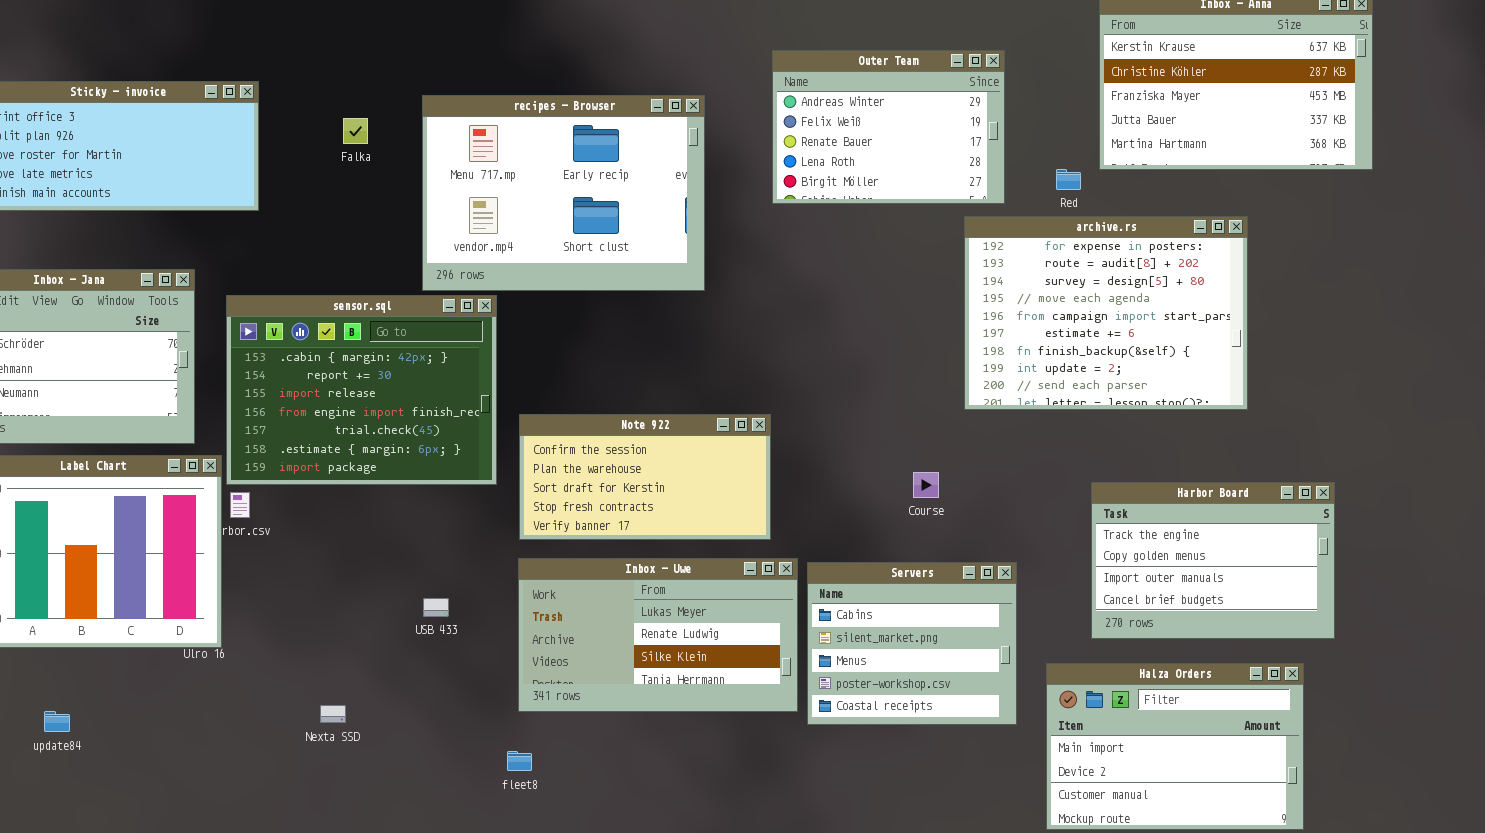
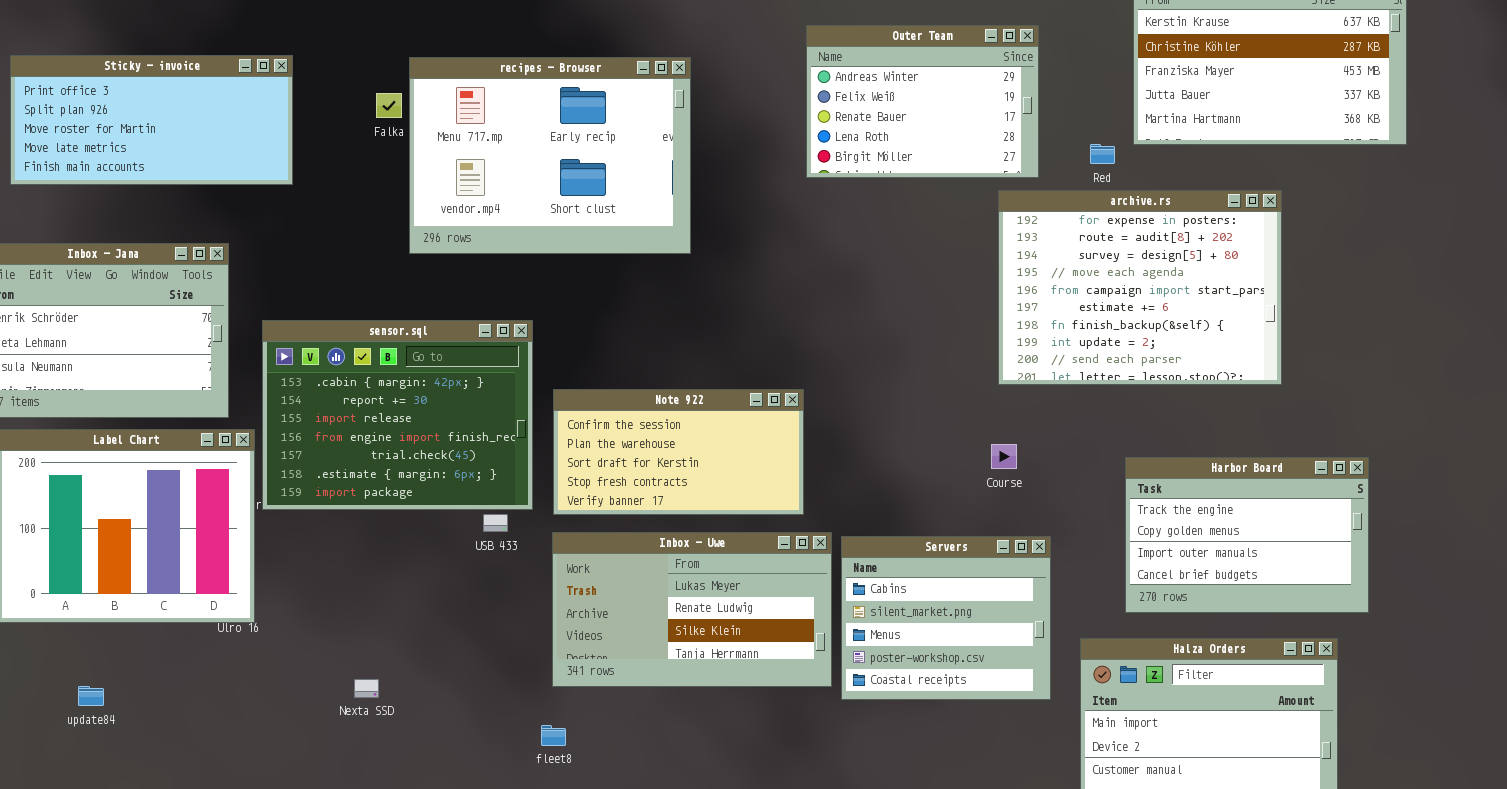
recipes - Browser: [422,95,705,291] -> [409,57,691,254], moved
sensor.sql: [226,295,497,485] -> [262,320,533,510], moved
Course: [913,472,939,498] -> [991,444,1017,469], moved
USB 433: [423,598,449,617] -> [483,514,508,532], moved

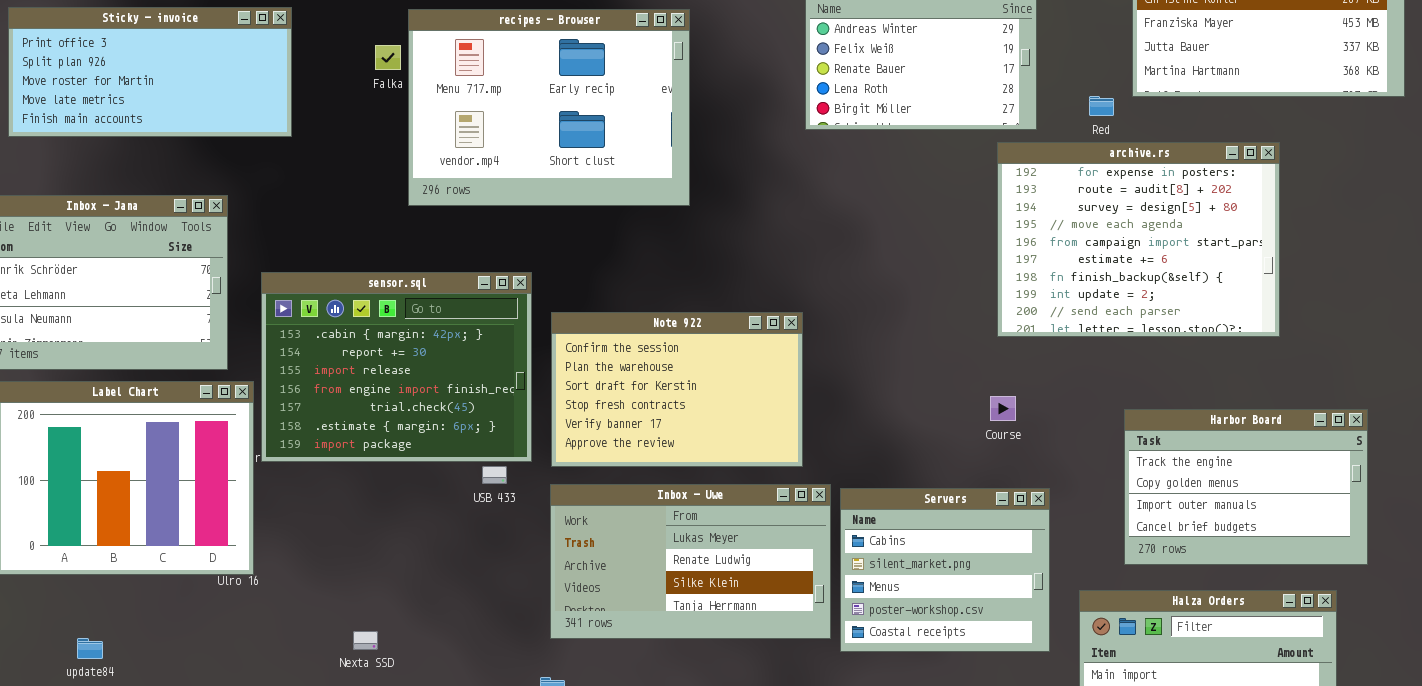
Note 922: [553,389,804,515] -> [551,312,803,467], resized

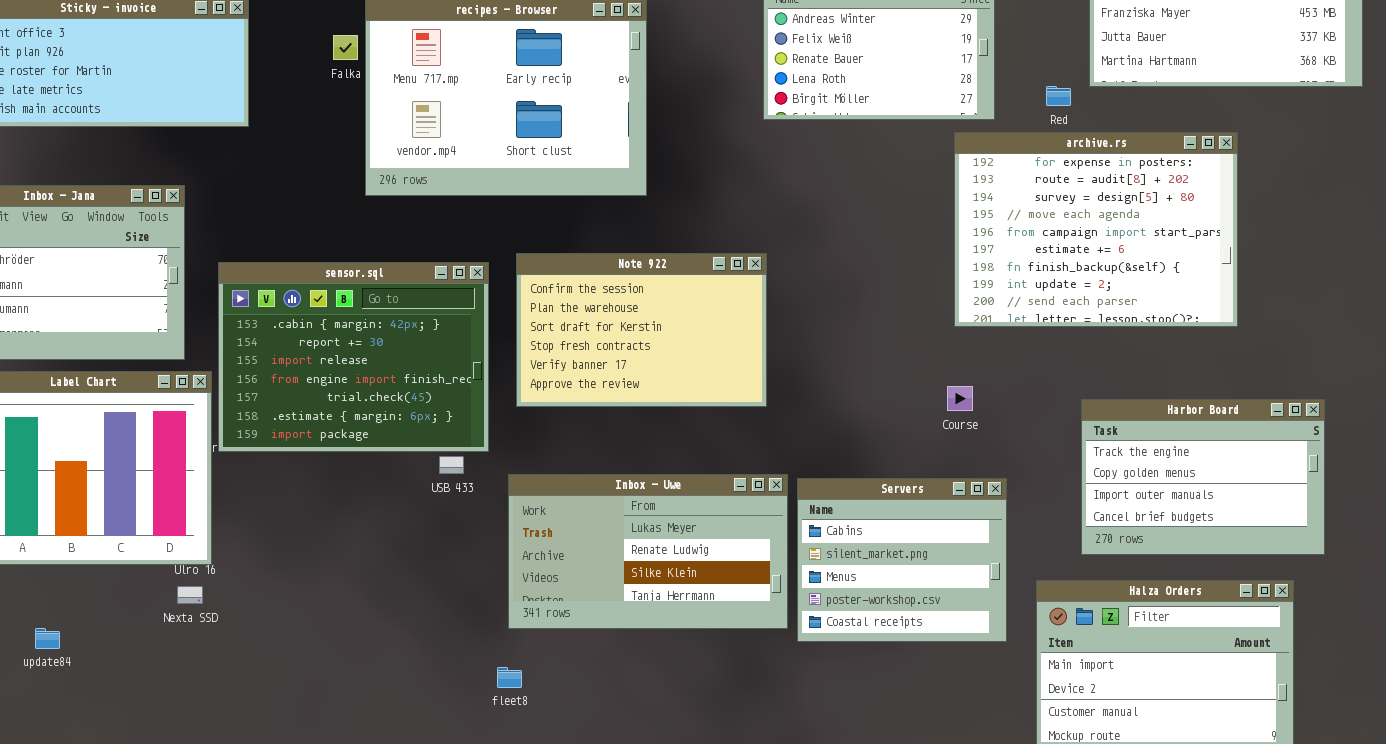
Note 922: [551,312,803,467] -> [516,253,767,407], moved
Nexta SSD: [353,631,378,650] -> [177,586,203,604], moved

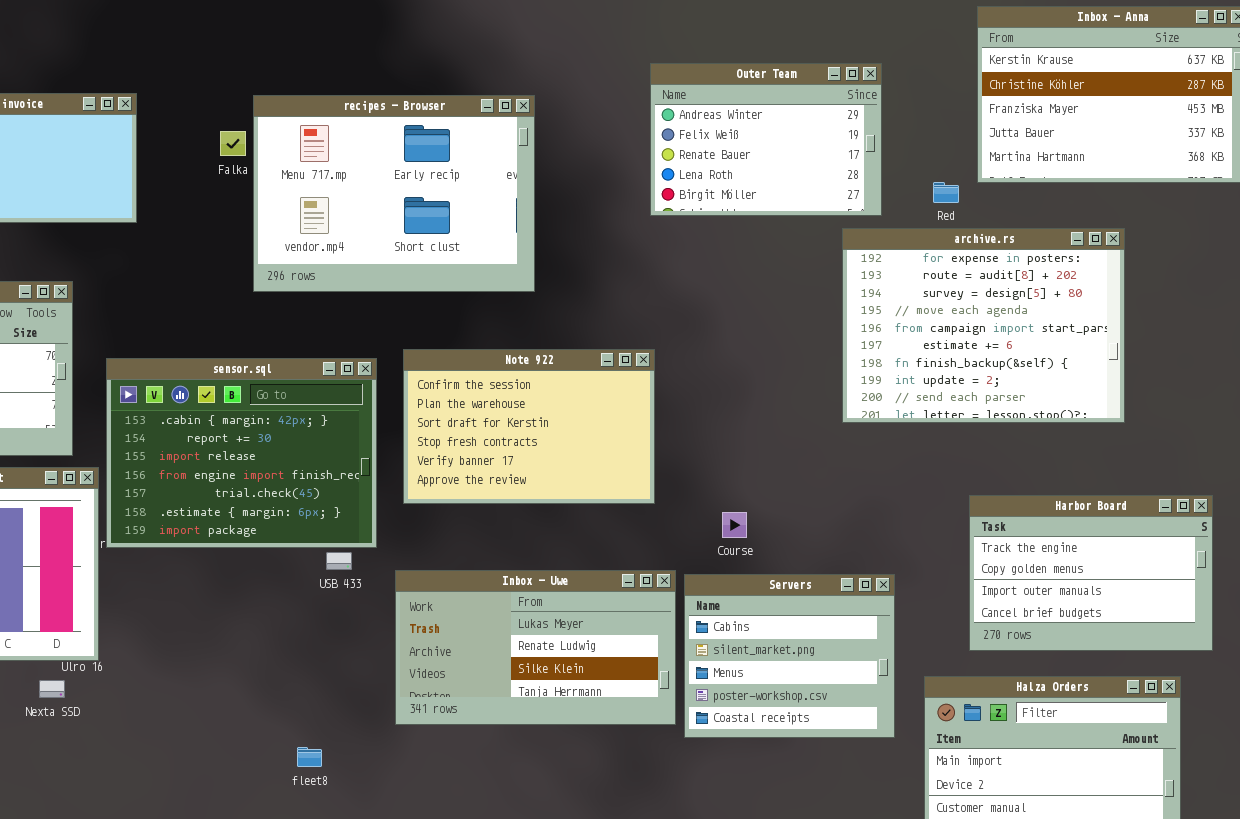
Course: [947,386,973,411] -> [722,512,747,538], moved
Nexta SSD: [177,586,203,604] -> [39,680,65,698], moved
fleet8: [497,667,522,688] -> [297,747,322,767], moved

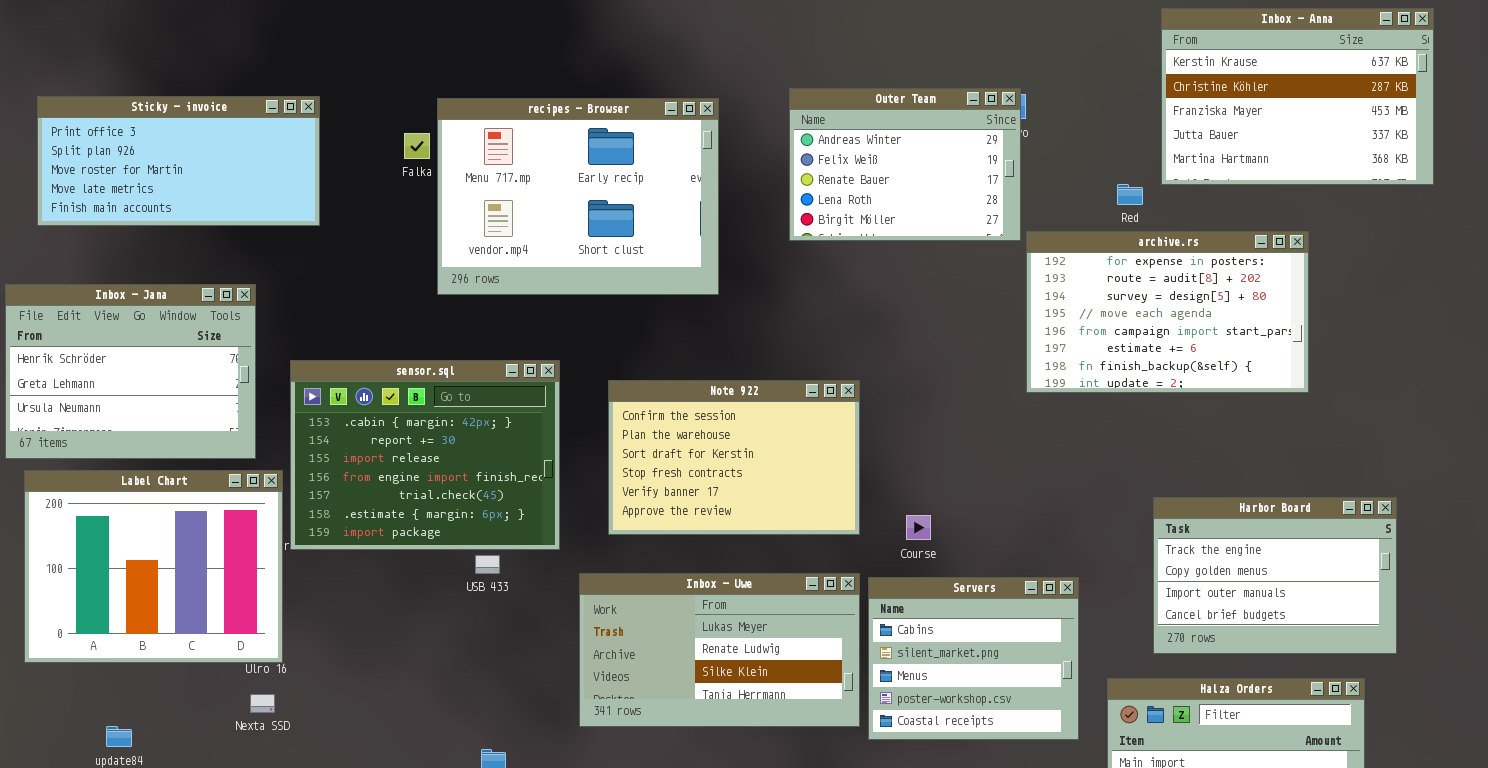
Outer Team: [650,63,882,216] -> [789,88,1021,241], moved
archive.rs: [842,228,1125,423] -> [1026,231,1309,393], resized
Note 922: [403,349,655,504] -> [608,380,860,535], moved
USB 433: [326,552,352,570] -> [475,555,500,574], moved
Nexta SSD: [39,680,65,698] -> [250,694,275,713], moved

